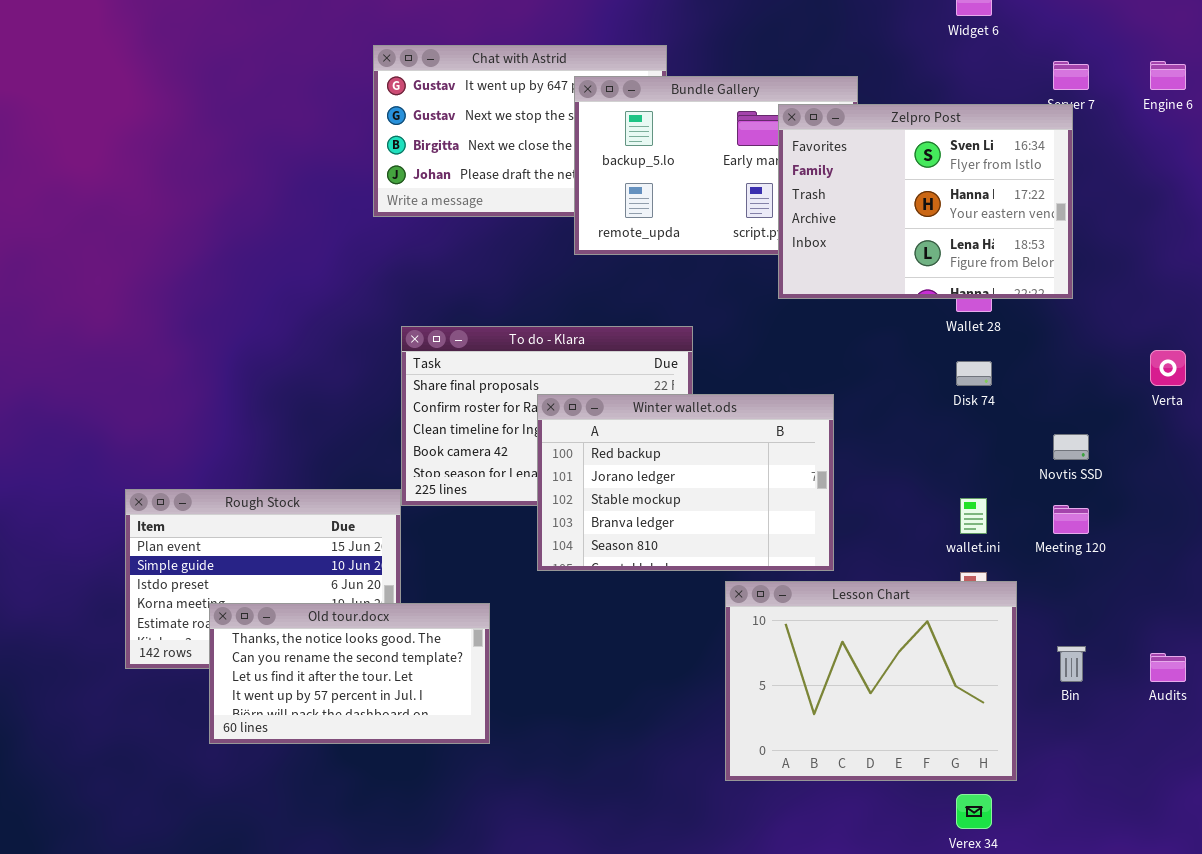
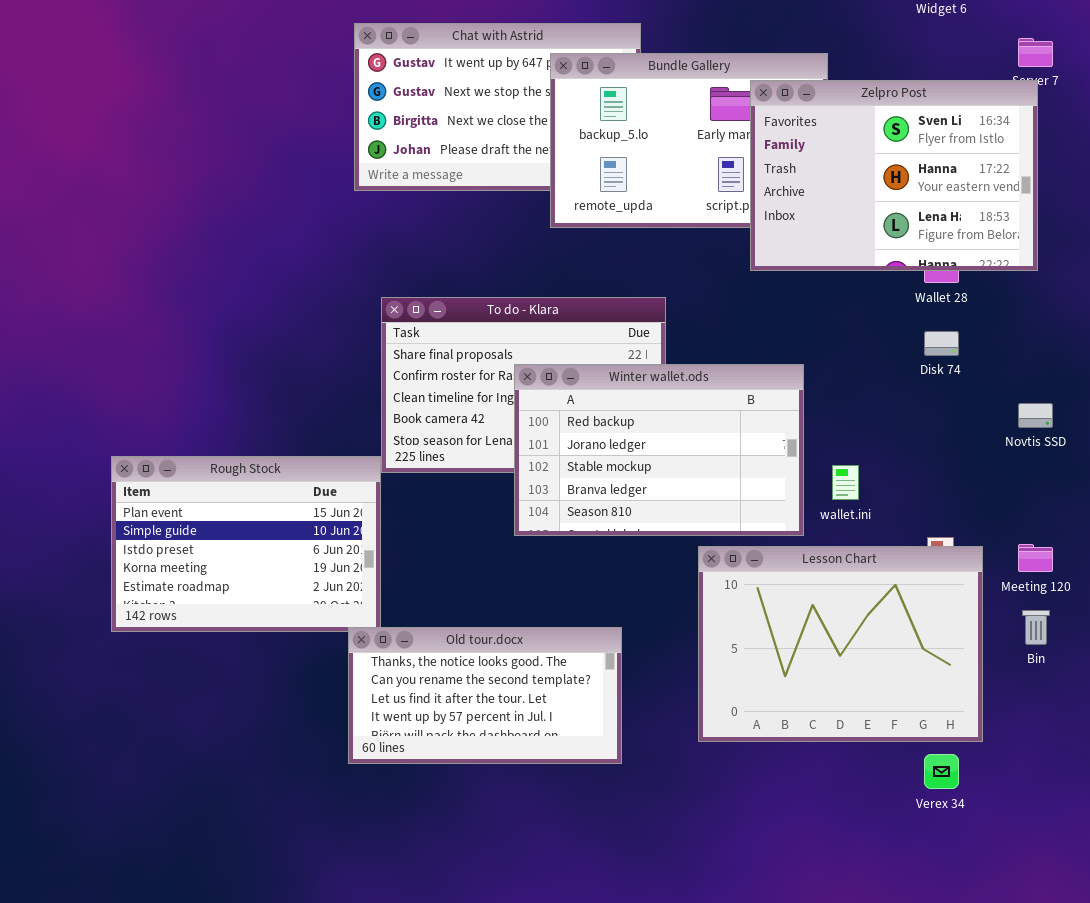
wallet.ini: [960,498,987,534] -> [832,465,859,500], moved
Meeting 120: [1053,505,1089,534] -> [1018,544,1053,572], moved
Old tour.docx: [209,603,490,744] -> [348,627,622,764], moved

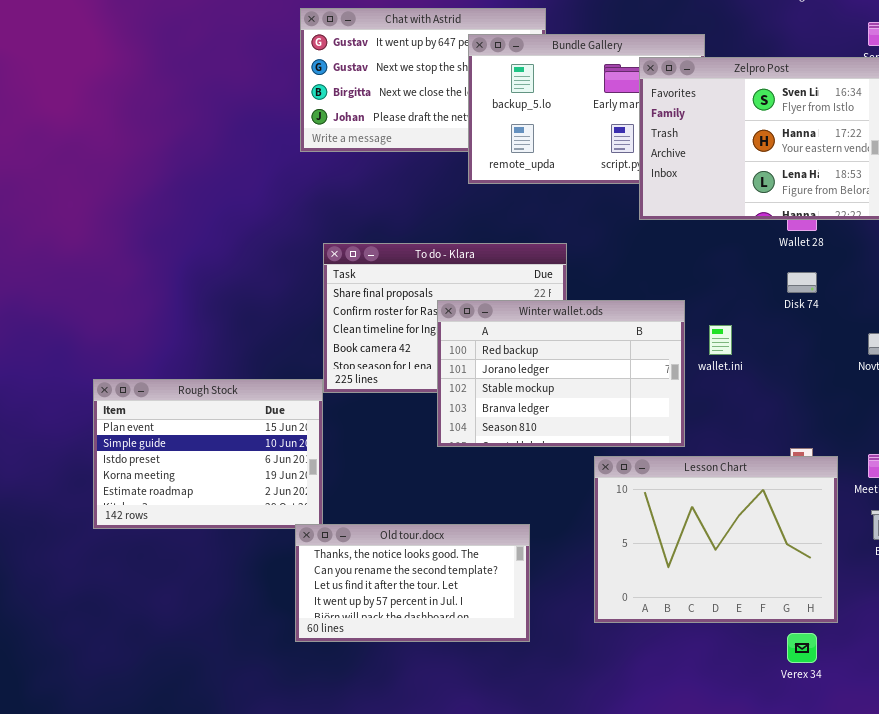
wallet.ini: [832,465,859,500] -> [709,325,732,355], moved

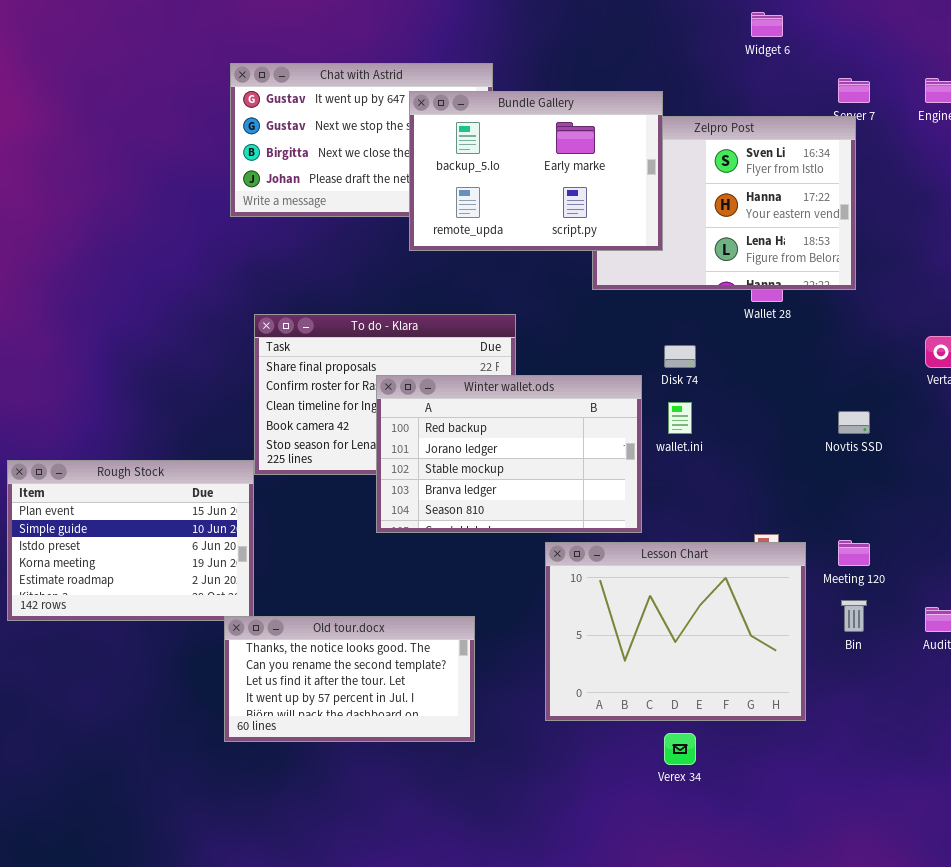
Bundle Gallery: [468,34,705,184] -> [409,91,663,251], raised
Disk 74: [787,272,817,293] -> [664,345,696,368], moved
Verex 34: [787,633,817,663] -> [664,733,696,765], moved

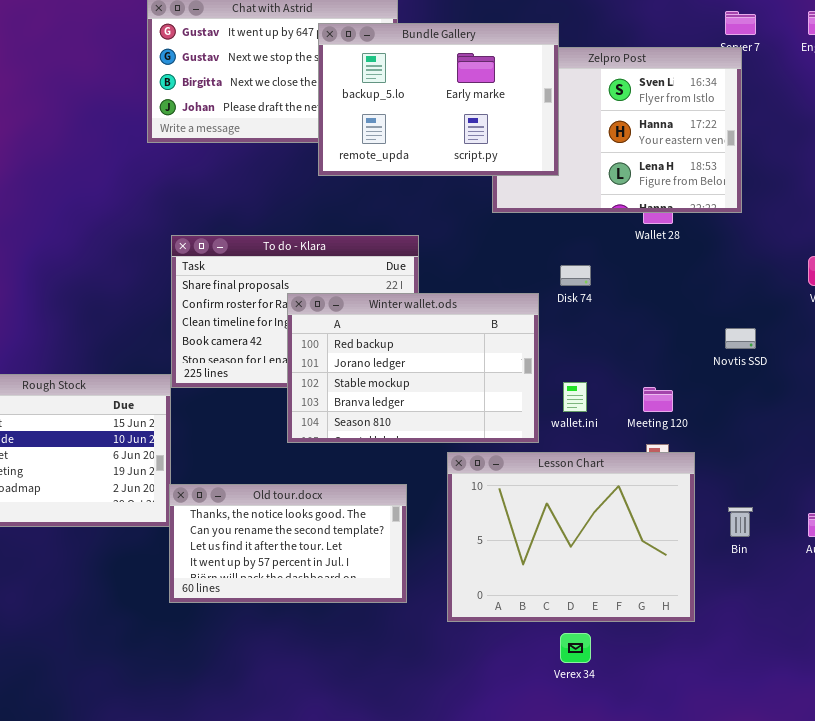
wallet.ini: [668,402,692,434] -> [563,382,587,412], moved
Meeting 120: [838,540,870,566] -> [643,387,673,412], moved
Old tour.docx: [224,616,475,742] -> [169,484,407,603], moved

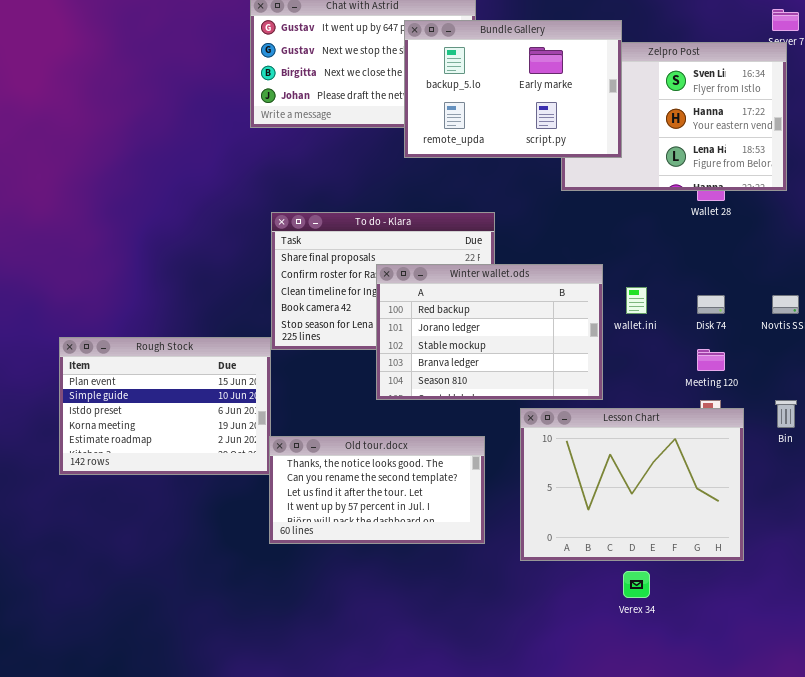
Disk 74: [560,265,591,286] -> [697,295,725,314], moved
wallet.ini: [563,382,587,412] -> [626,287,647,314], moved
Bin: [728,507,753,537] -> [775,400,797,428], moved

